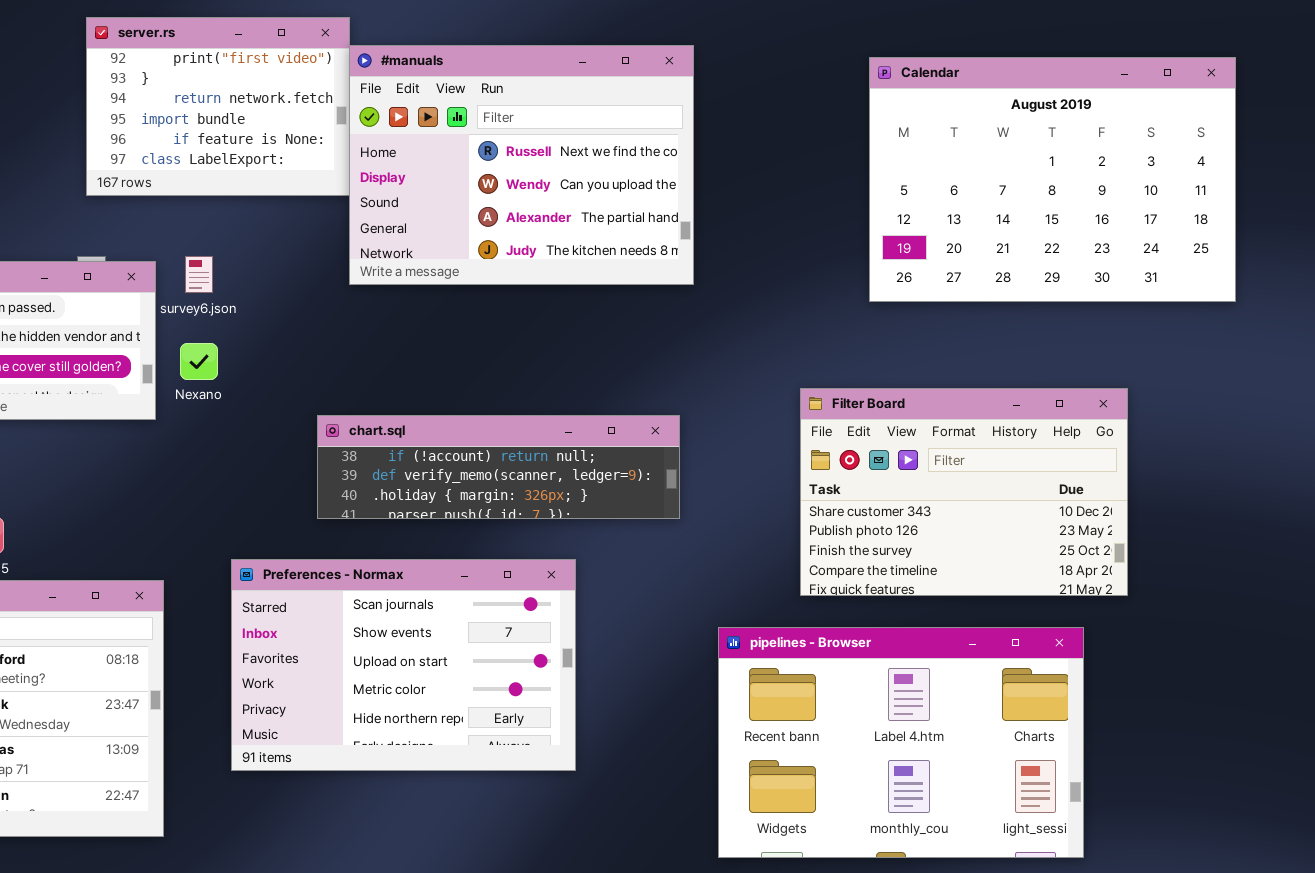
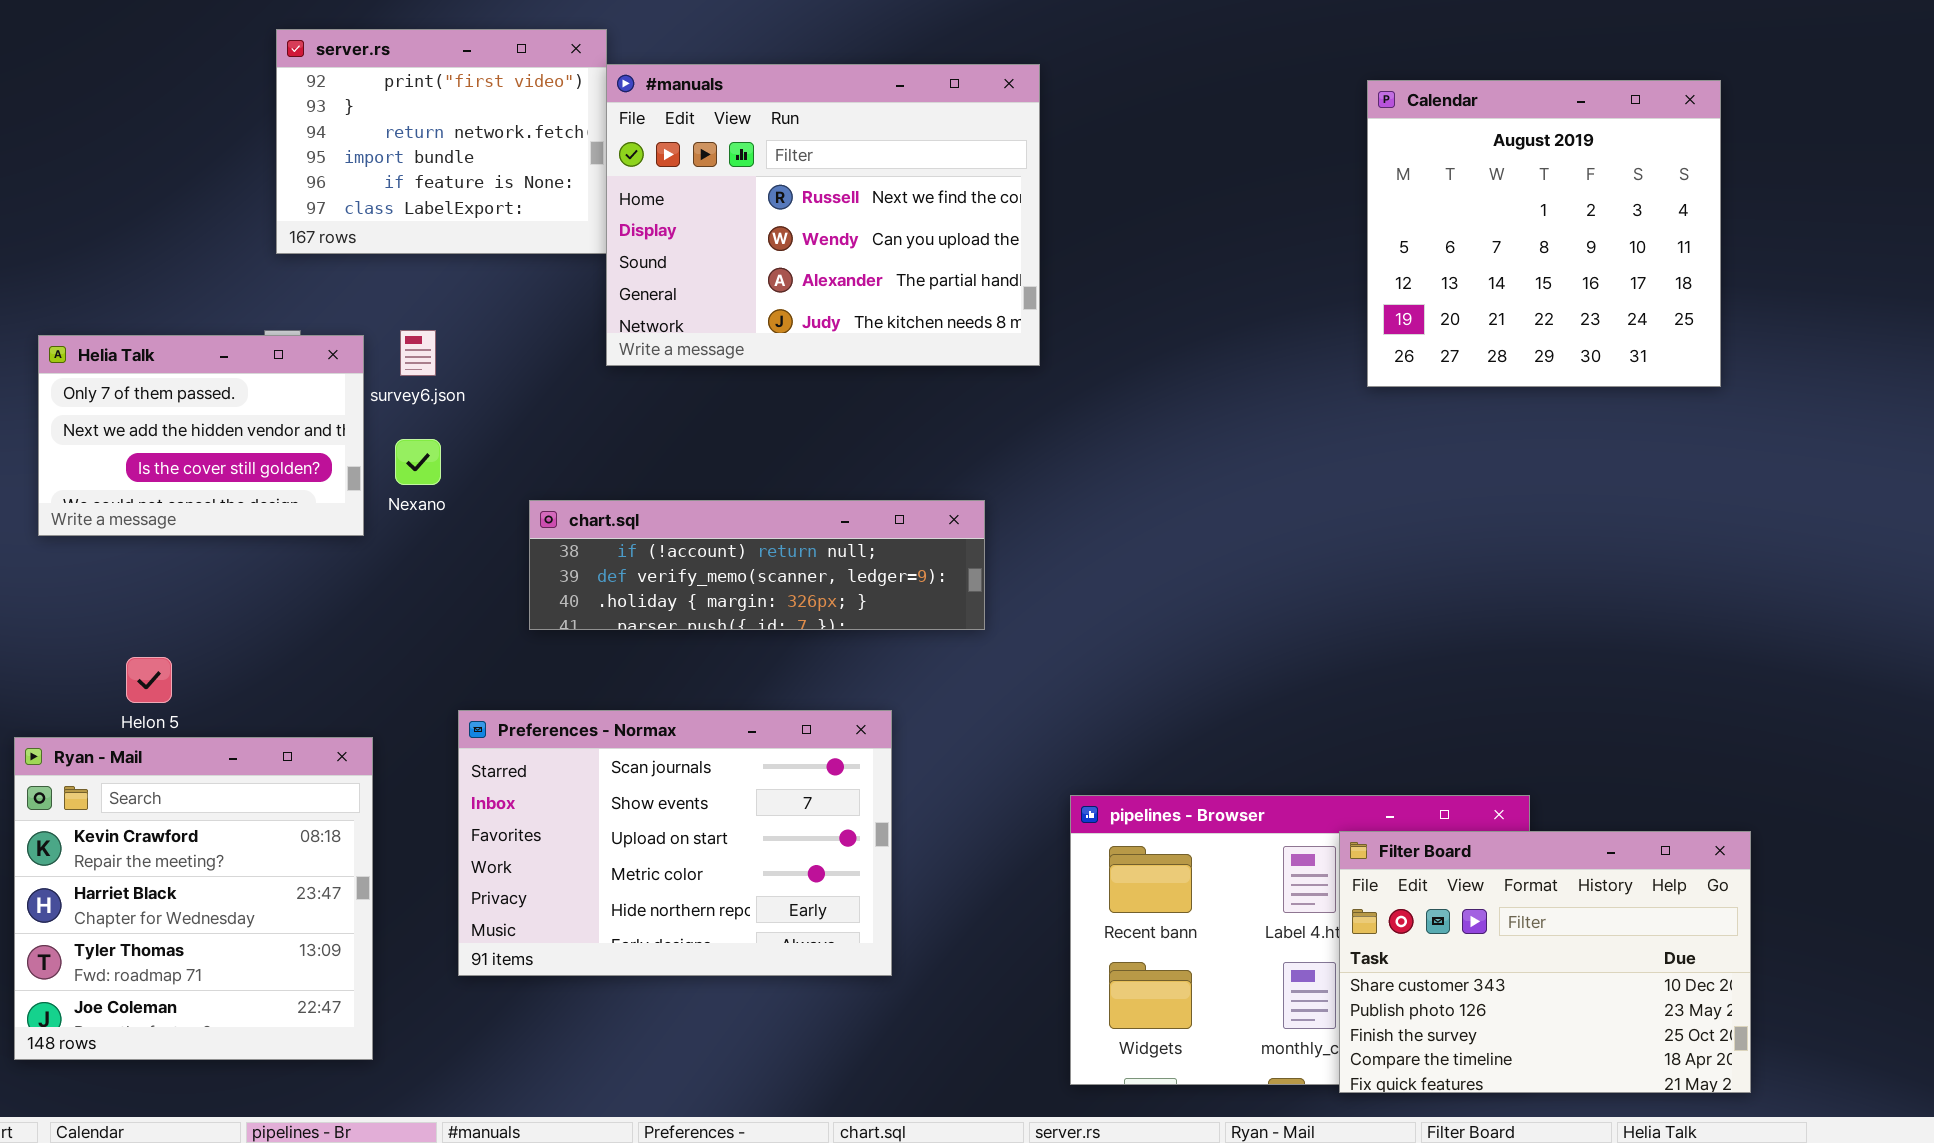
Calendar: [869,57,1236,302] -> [1367,80,1721,387], resized
Filter Board: [800,388,1128,596] -> [1339,831,1751,1093], moved
chart.sql: [317,415,680,519] -> [529,500,985,630], moved

